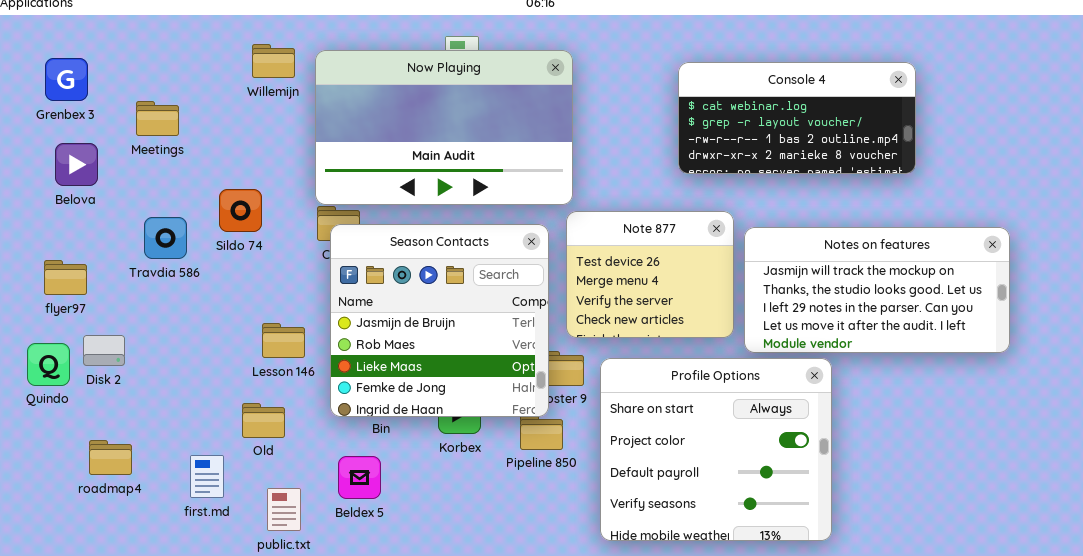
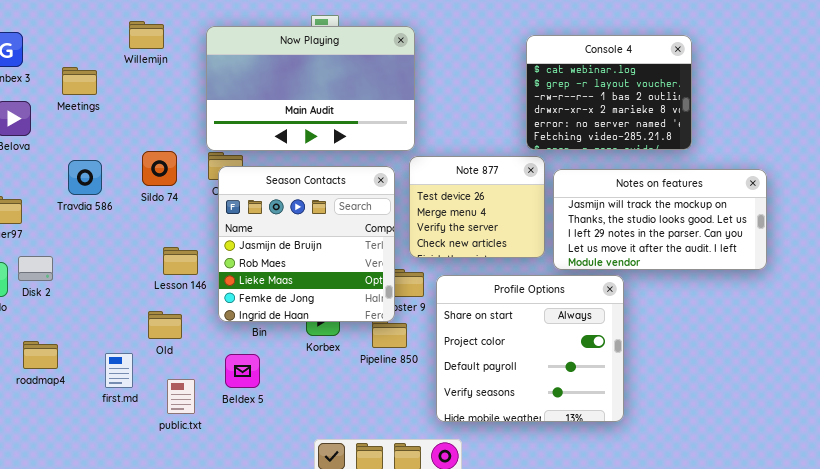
Willemijn: [252,44,295,78] -> [129,21,164,49], moved
Console 4: [678,62,916,174] -> [526,35,692,150], resized
Sildo 74: [219,189,262,232] -> [142,151,177,186], moved

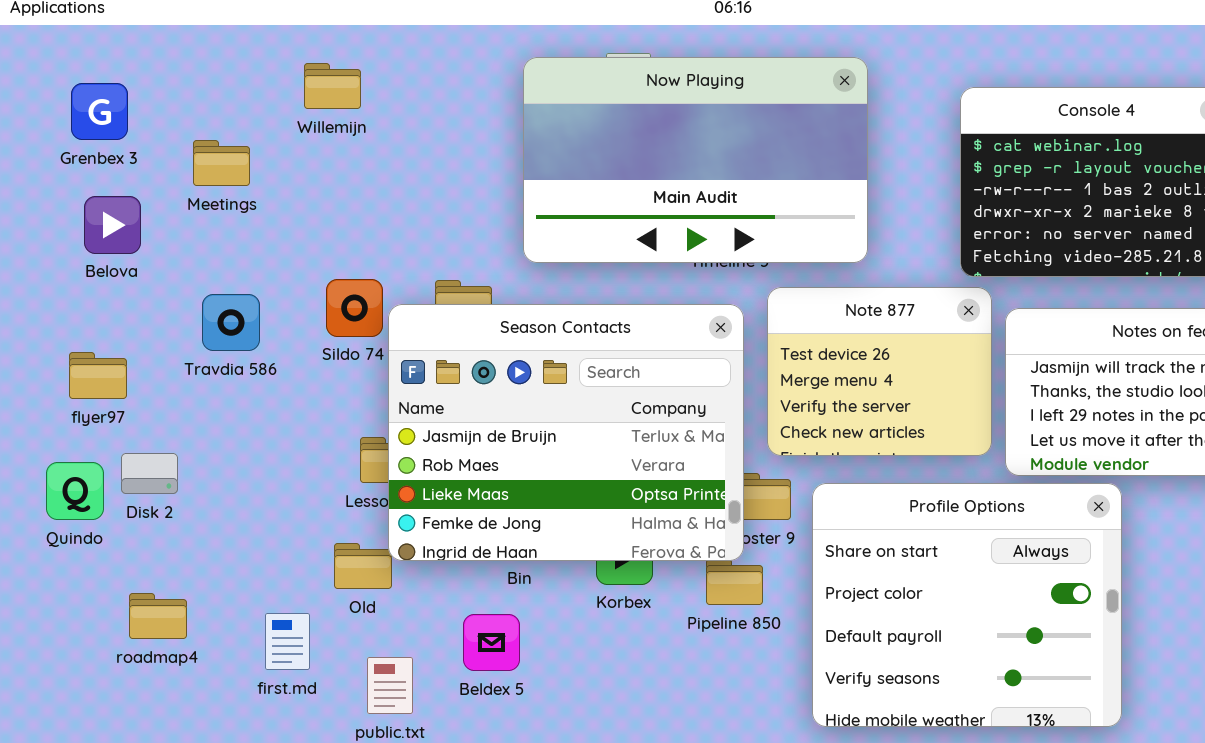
Now Playing: [206,26,415,151] -> [523,57,868,263], moved
Season Contacts: [218,166,395,322] -> [388,304,744,561], resized

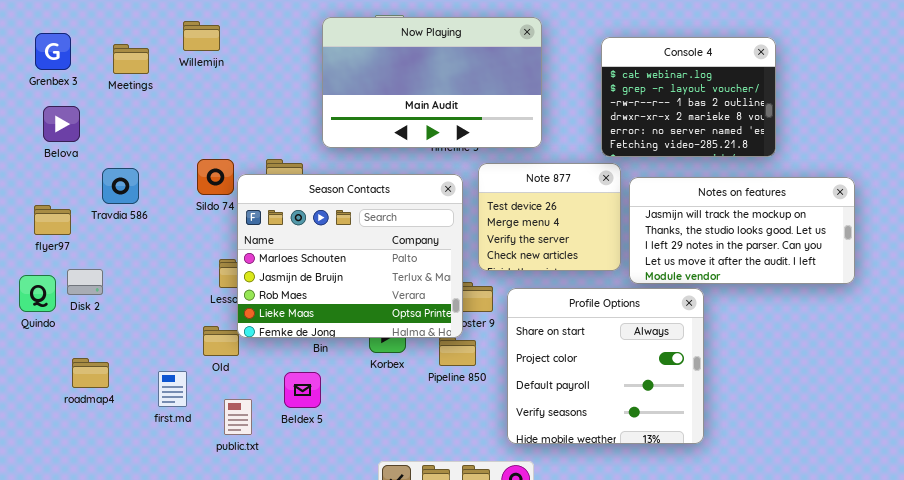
Meetings: [193,140,250,186] -> [113,44,149,74], moved
Travdia 586: [202,294,260,351] -> [102,168,139,204], moved
Season Contacts: [388,304,744,561] -> [237,174,463,338], scrolled up 1 row

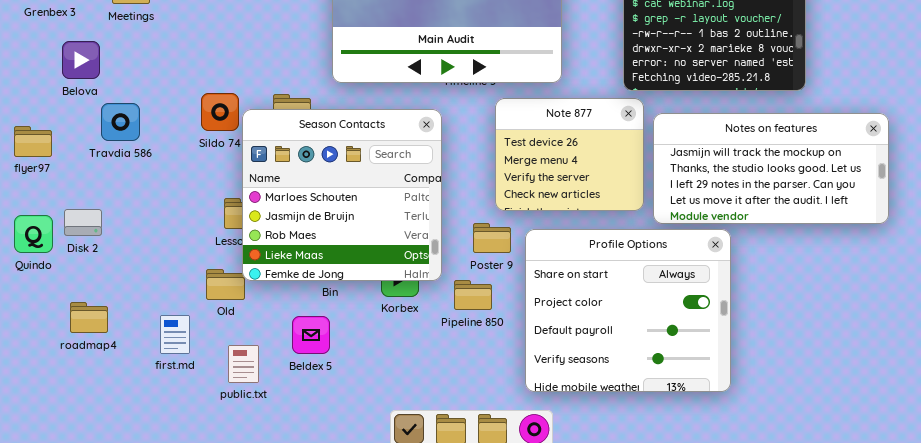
Belova: [43,106,80,142] -> [62,41,100,79], moved
Season Contacts: [237,174,463,338] -> [242,109,442,281], resized
flyer97: [34,205,71,235] -> [14,126,52,157], moved

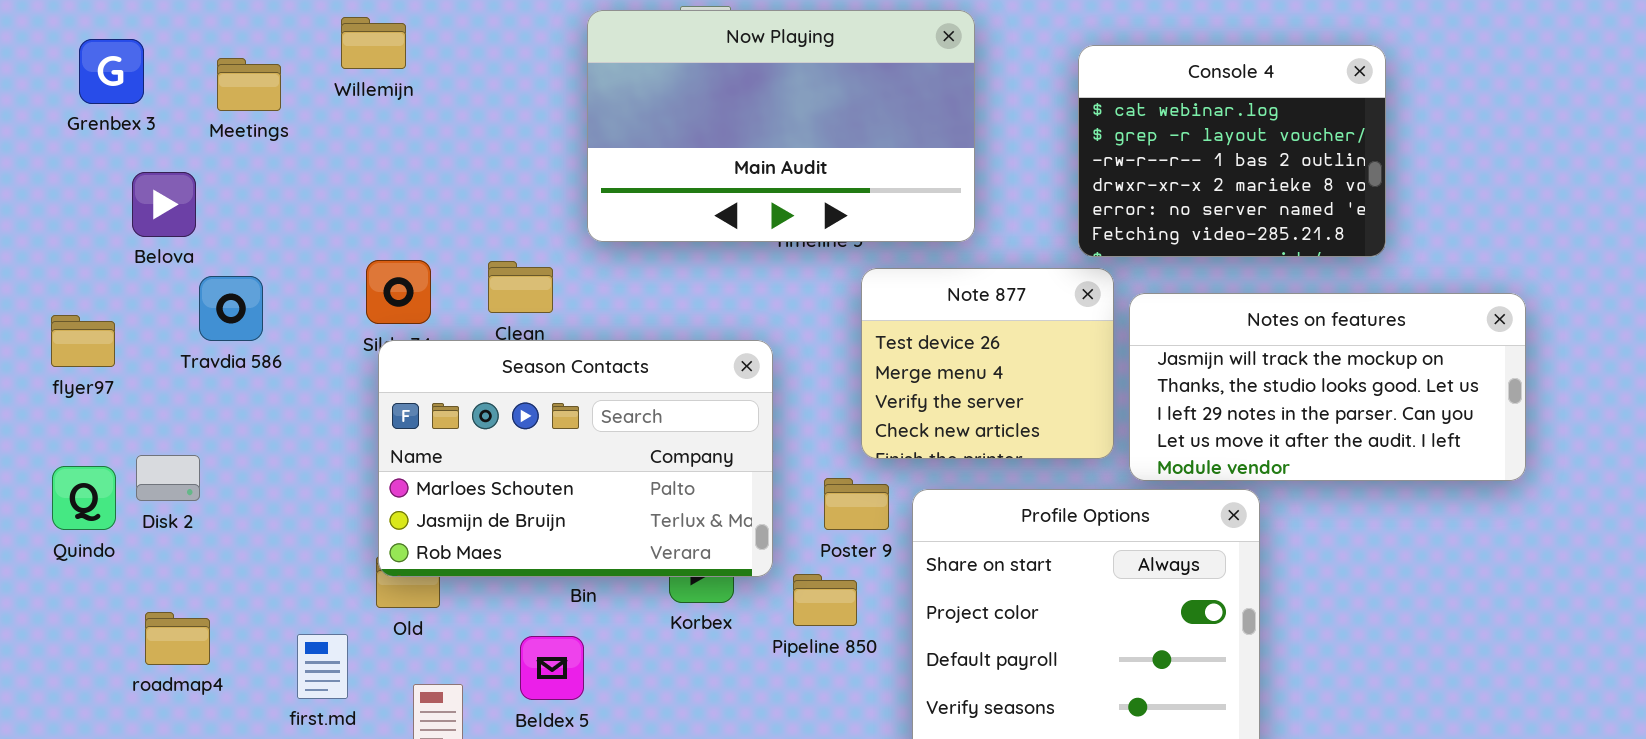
Season Contacts: [242,109,442,281] -> [378,340,773,577], resized

